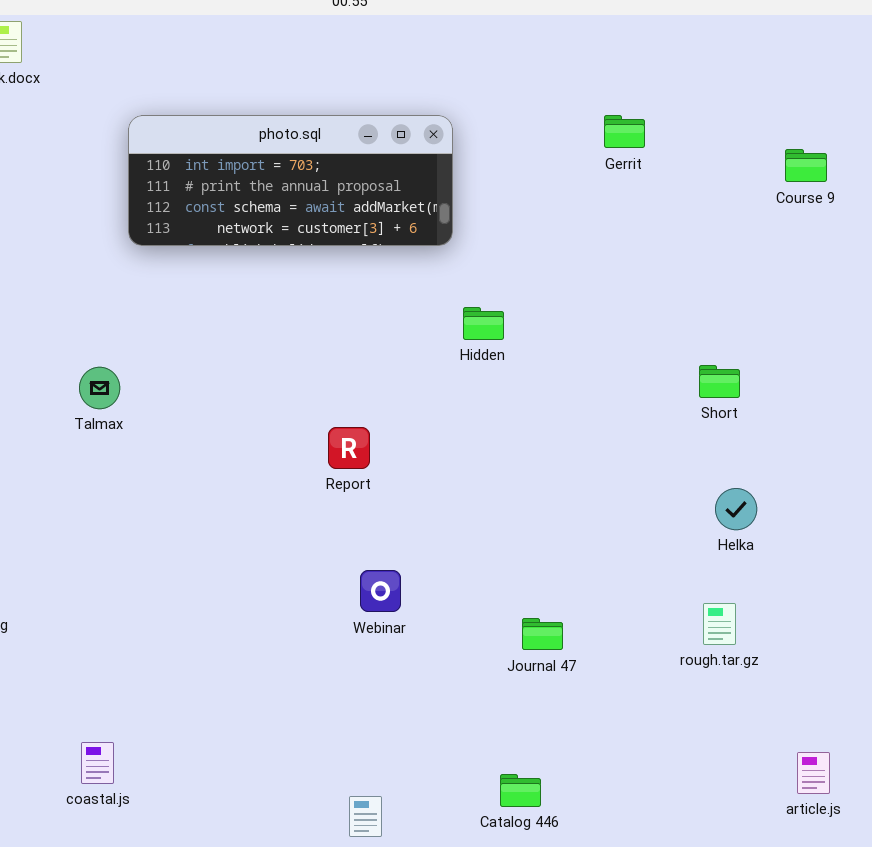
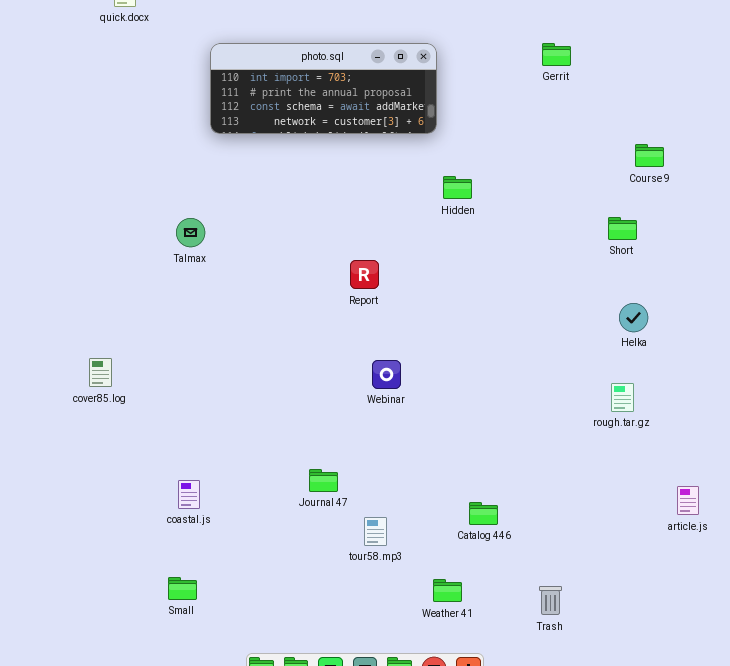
Course 9: [785,149,827,182] -> [635,144,664,167], moved
Journal 47: [522,618,563,650] -> [309,469,338,492], moved

